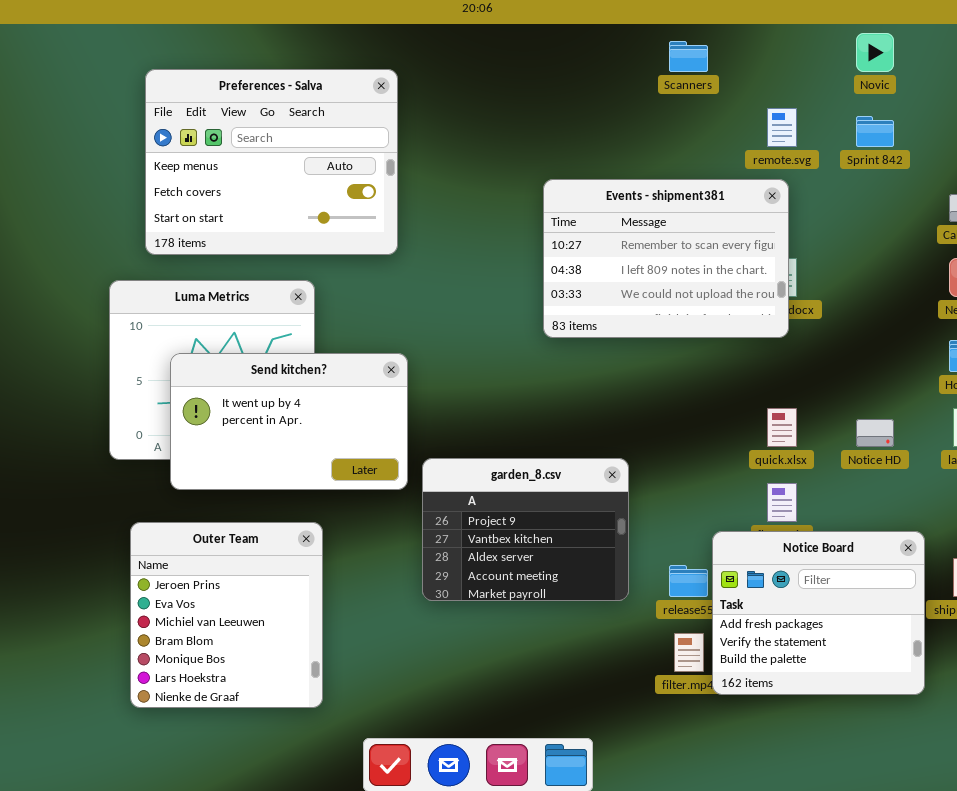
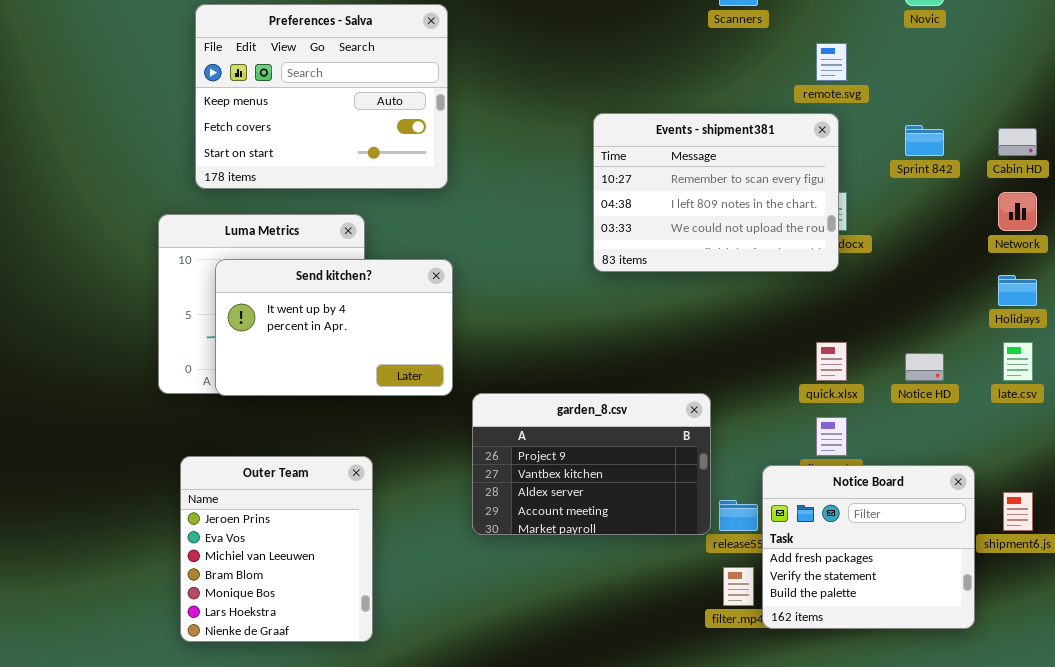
Sprint 842: [856,116,894,147] -> [905,125,944,156], moved
Send kitchen?: [170,353,408,490] -> [215,259,453,396], moved
garden_8.csv: [422,458,629,601] -> [472,393,711,535], resized

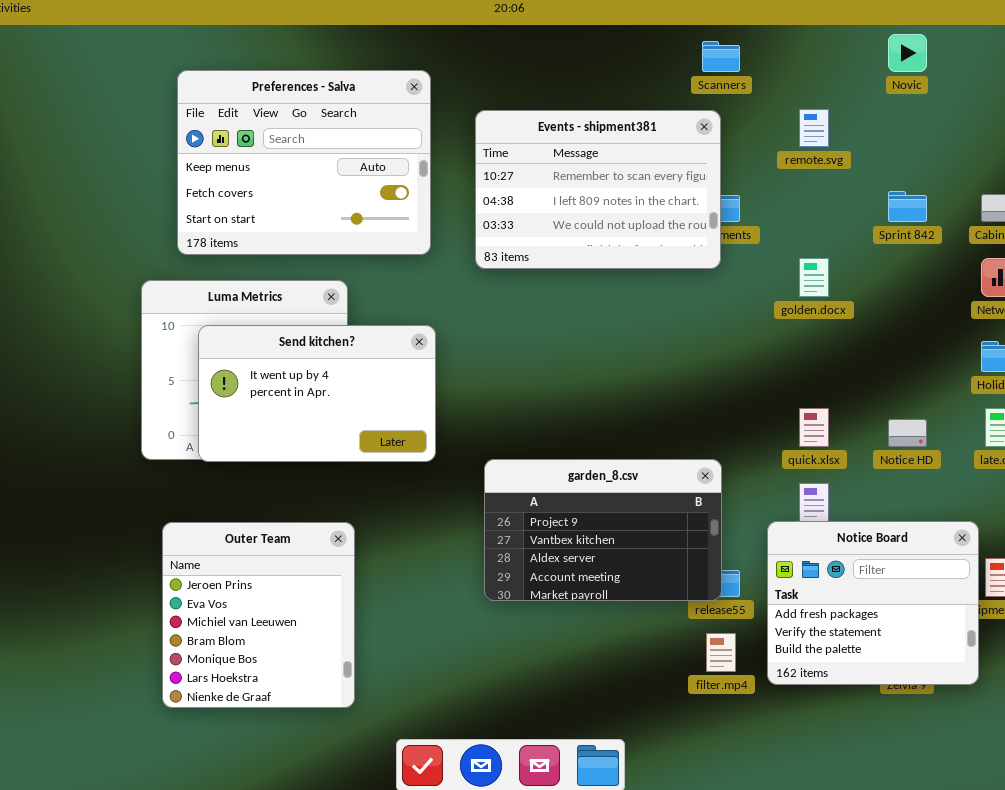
Events - shipment381: [593,113,839,272] -> [475,110,721,269], moved
garden_8.csv: [472,393,711,535] -> [484,459,722,601], moved
Notice Board: [762,465,975,629] -> [767,521,979,685], moved

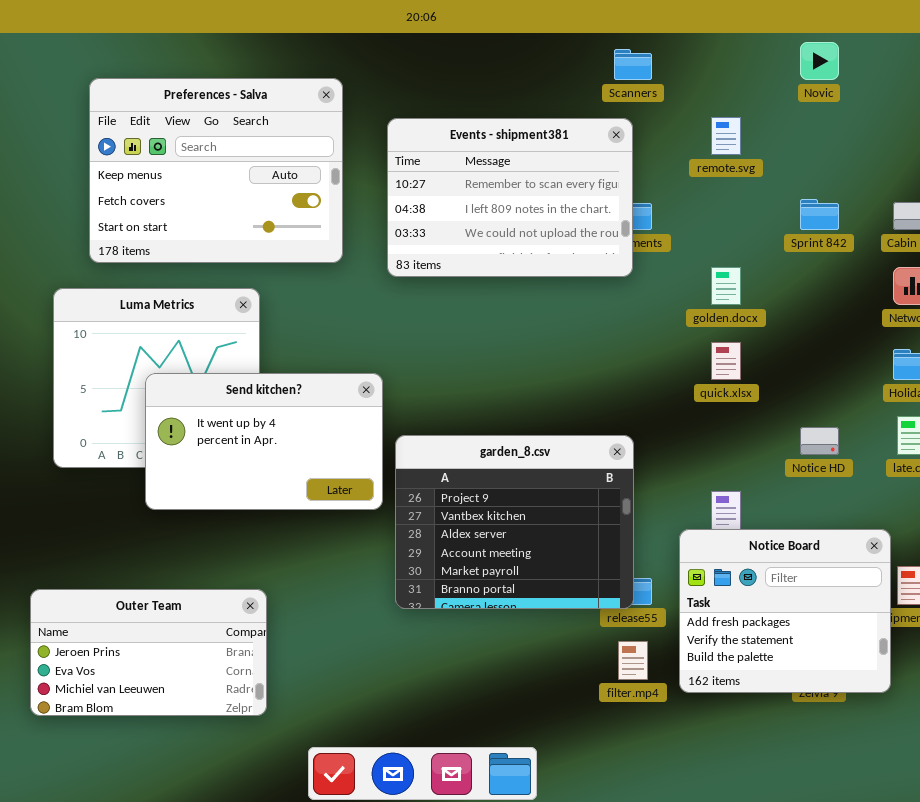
Send kitchen?: [198,325,436,462] -> [145,373,383,510], moved
quick.xlsx: [799,408,829,447] -> [711,342,741,380], moved
garden_8.csv: [484,459,722,601] -> [395,435,634,609], resized
Outer Team: [162,522,355,708] -> [30,589,267,716], resized

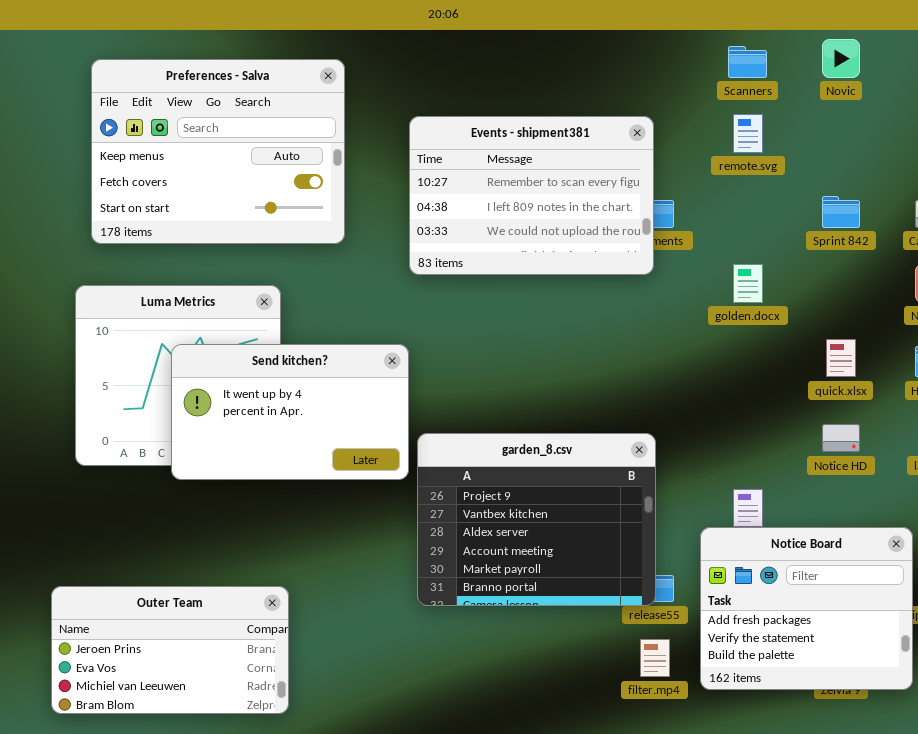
Scanners: [614,49,652,80] -> [728,46,767,78], moved
Preferences - Salva: [89,78,343,263] -> [91,59,345,244], moved
quick.xlsx: [711,342,741,380] -> [826,339,856,377], moved
Send kitchen?: [145,373,383,510] -> [171,344,409,480], moved

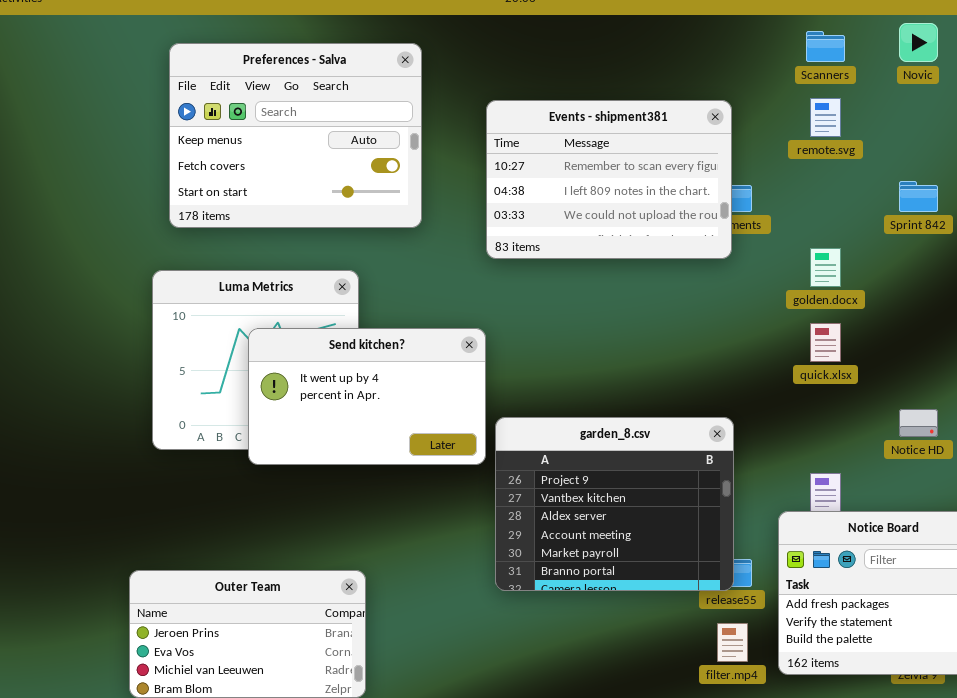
quick.xlsx: [826,339,856,377] -> [810,323,841,362], moved

